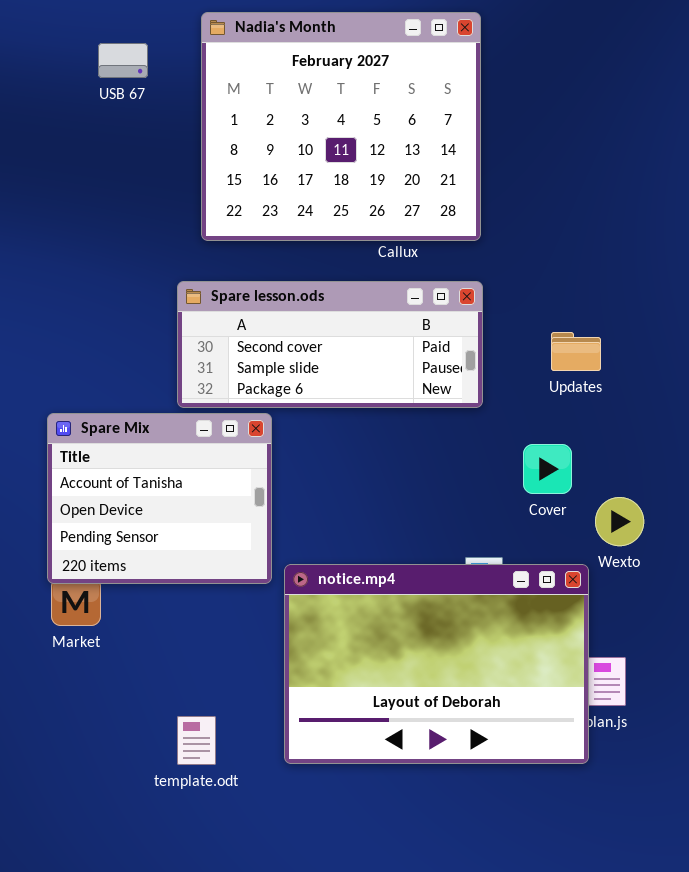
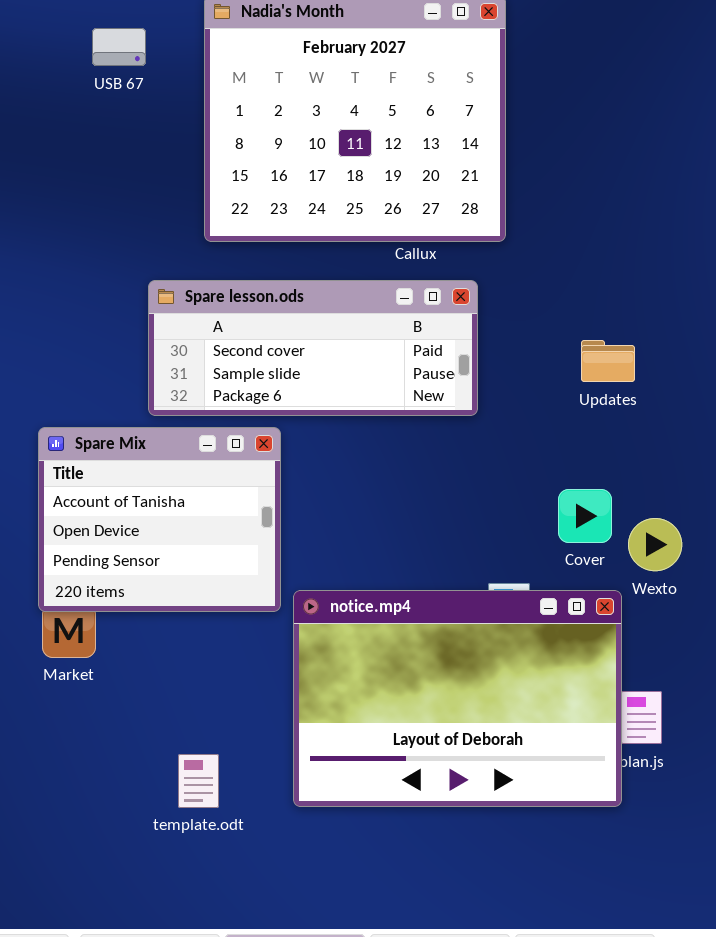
Spare lesson.ods: [177,281,483,408] -> [148,280,478,416], moved
Cover: [523,444,572,494] -> [558,489,612,543], moved

